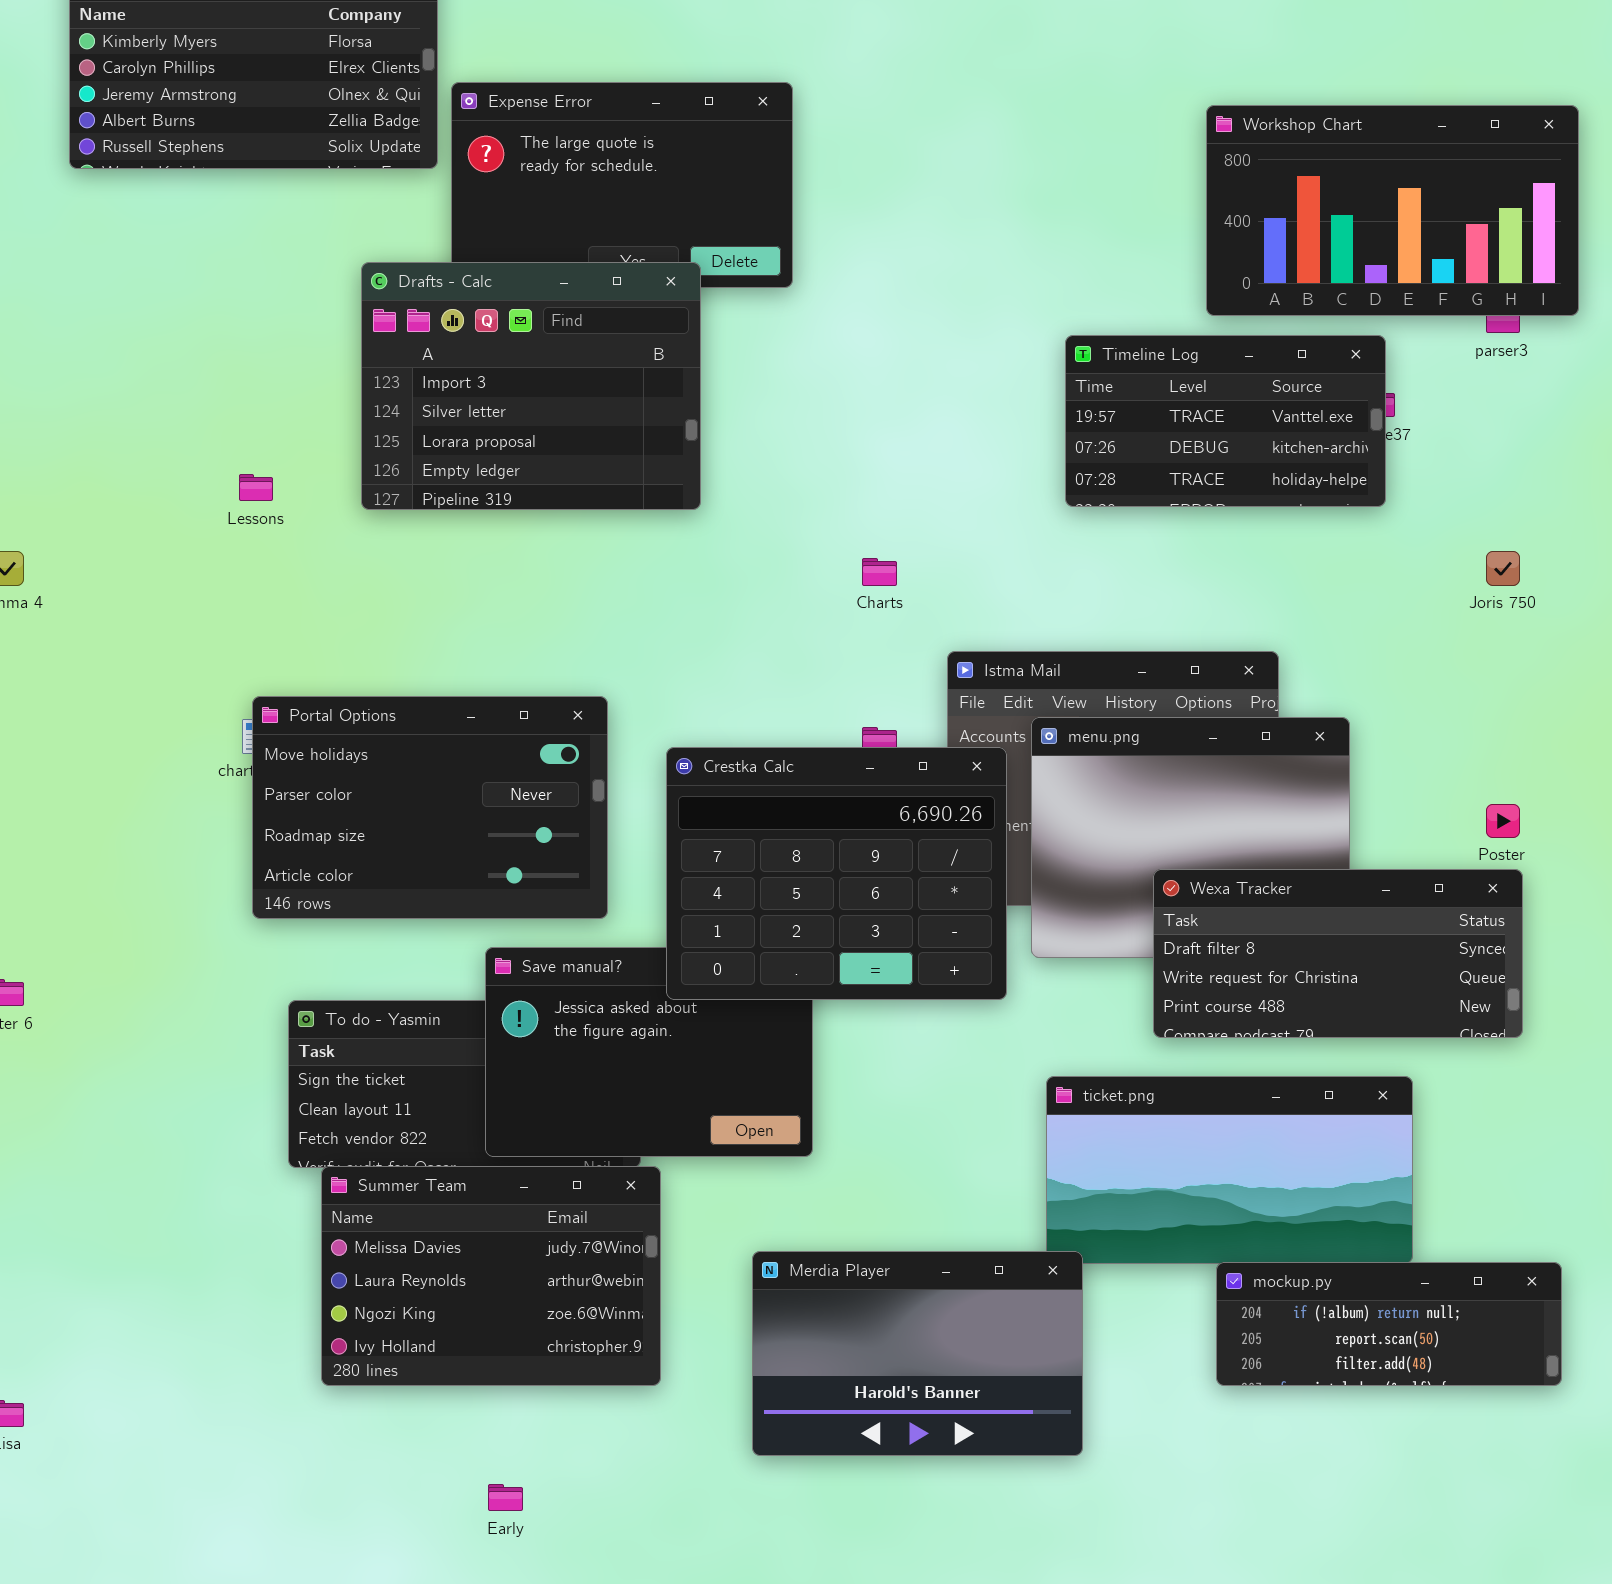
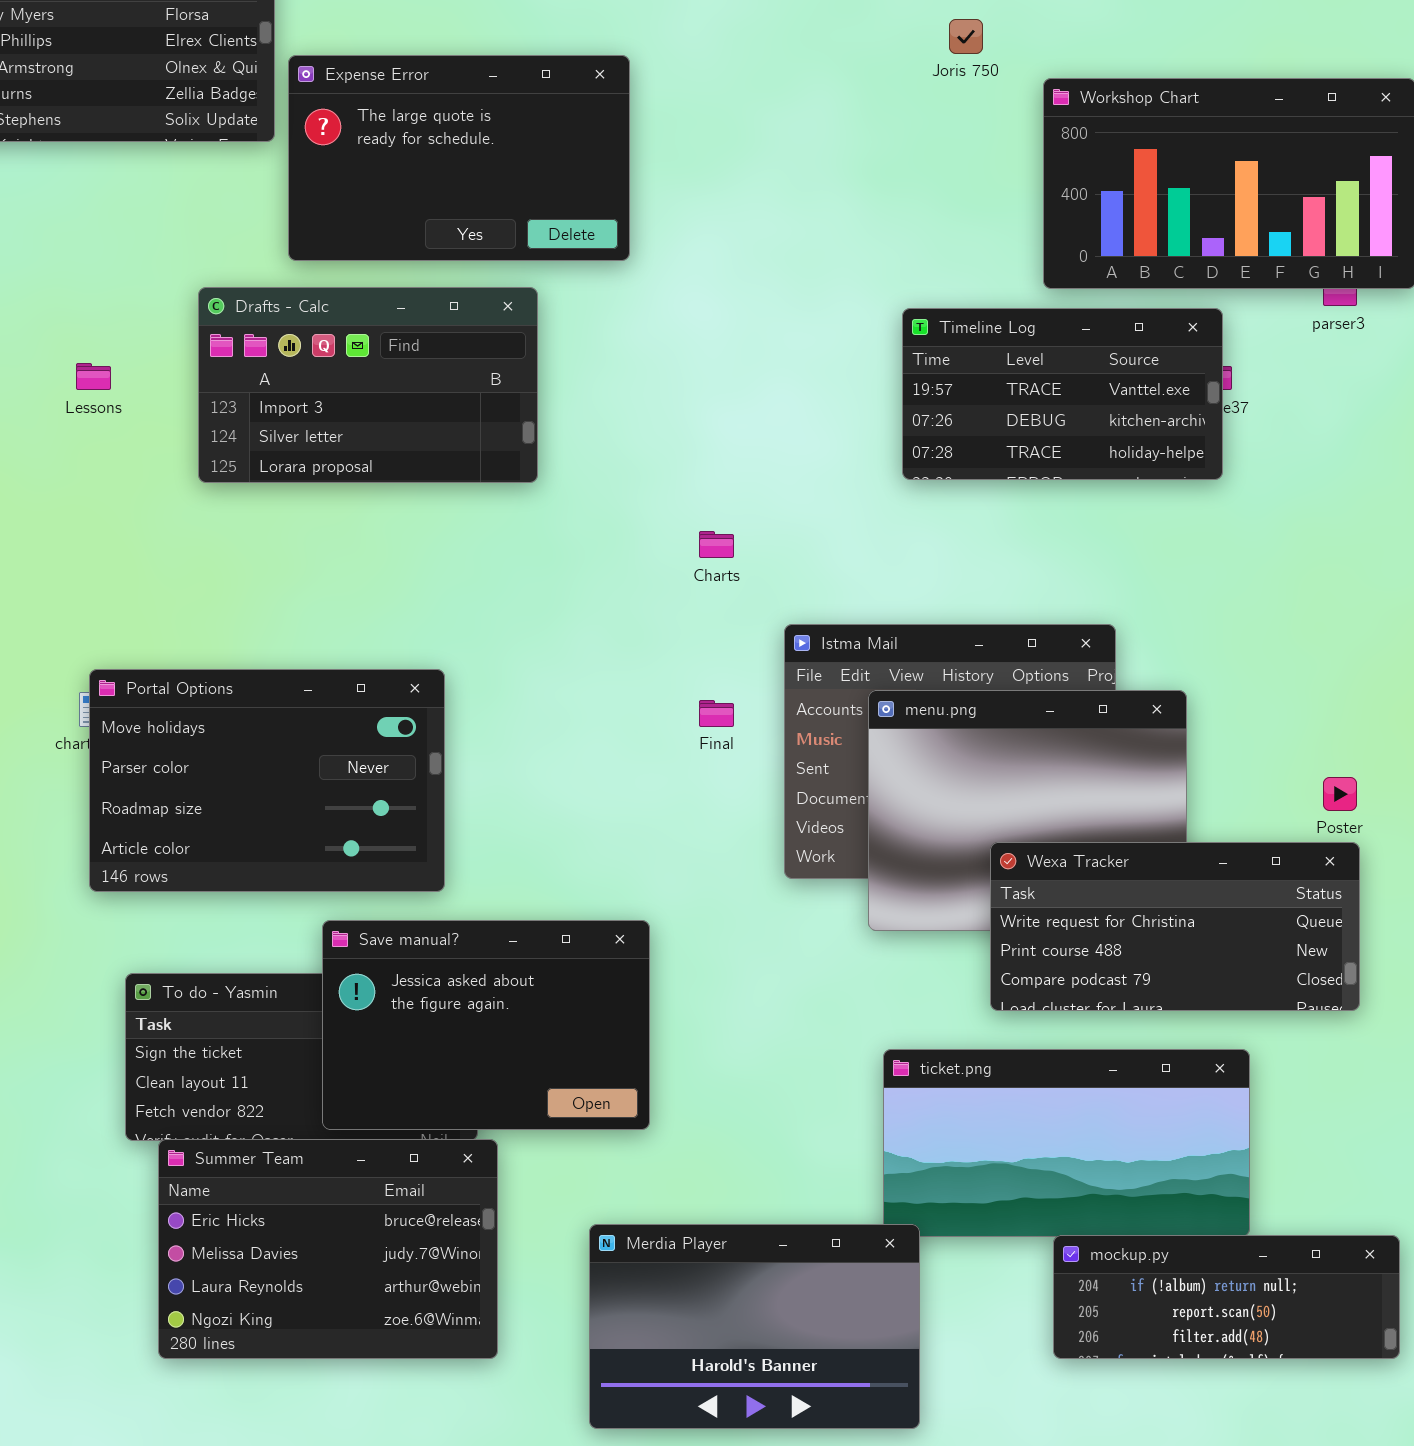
Drafts - Calc: [361,262,701,510] -> [198,287,538,483], resized
Lessons: [239,474,273,501] -> [76,363,111,390], moved
Joris 750: [1486,551,1520,586] -> [949,19,983,54], moved
Crestka Calc: [666,747,1007,1000] -> none, closed
Wexa Tracker: [1153,869,1523,1038] -> [990,842,1360,1011], scrolled down 1 row
Summer Team: [321,1166,661,1386] -> [158,1139,498,1359], scrolled up 1 row

